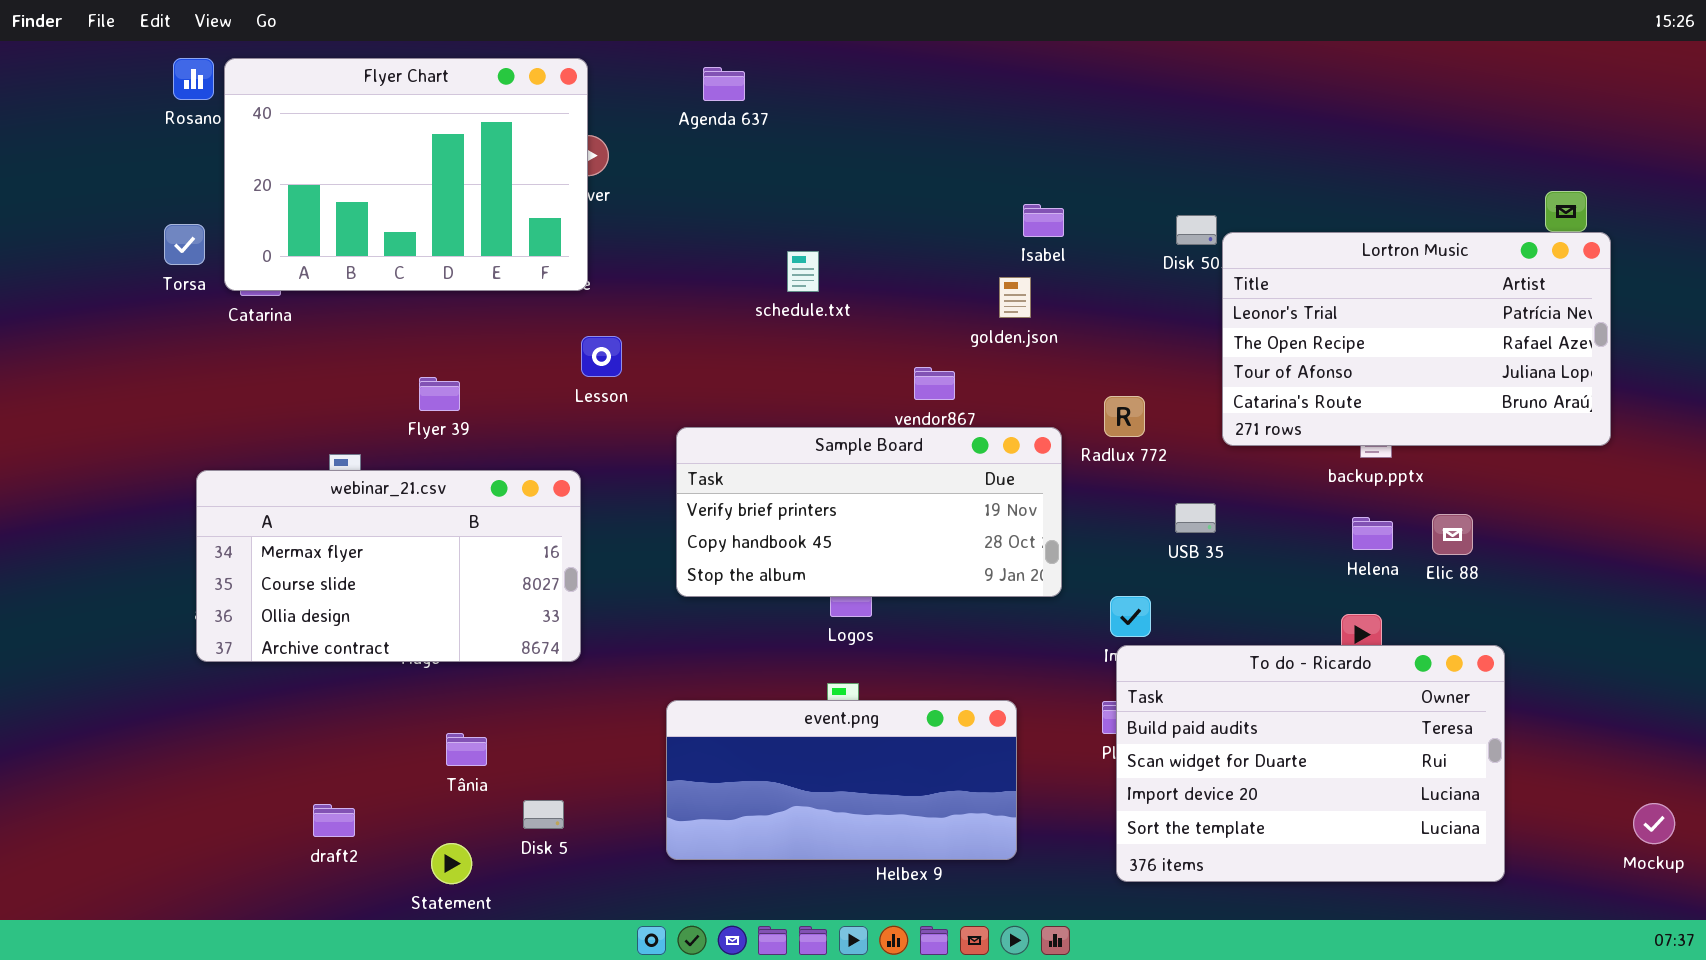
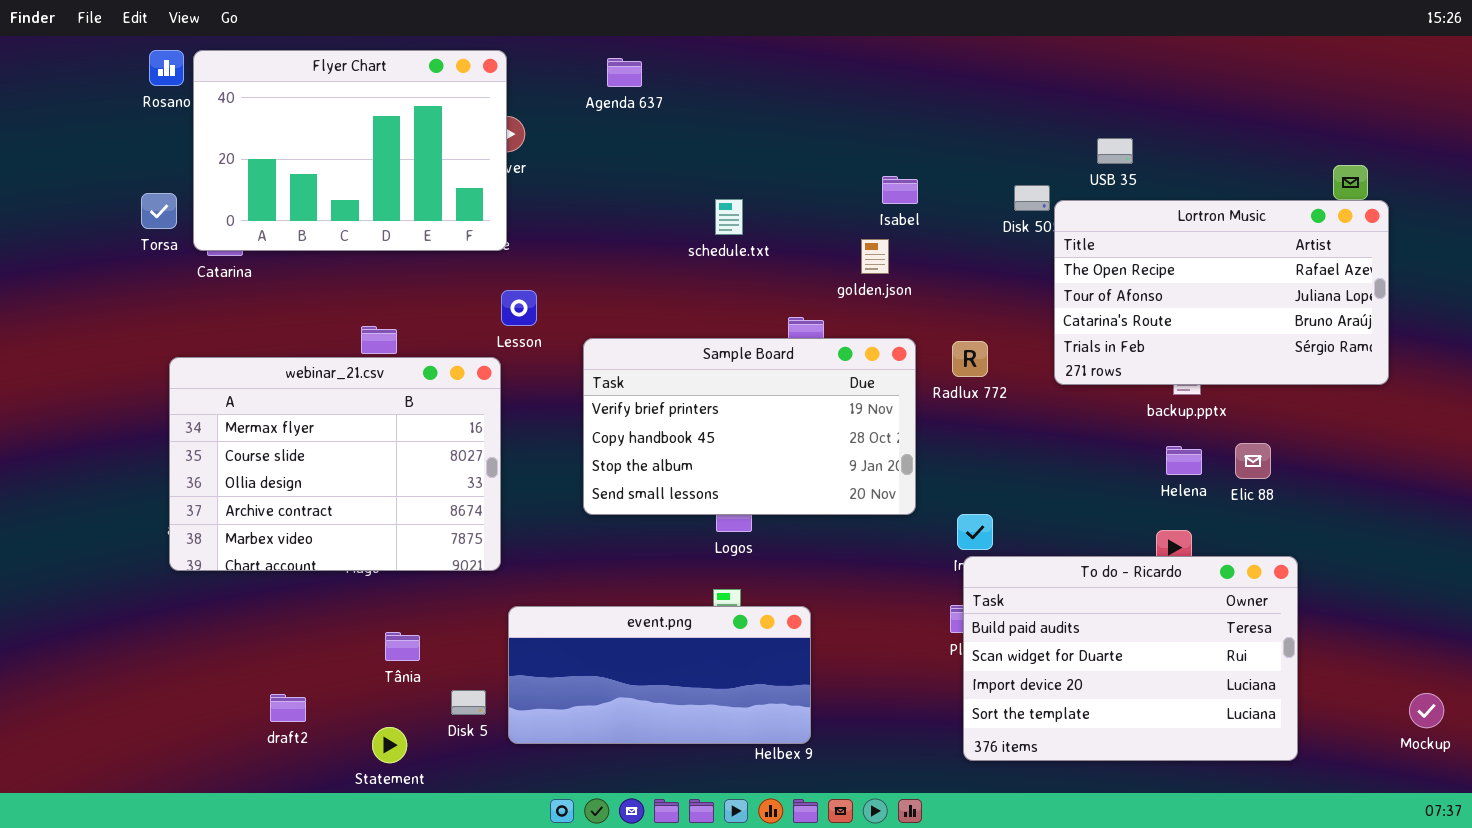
Lortron Music: [1222,232,1611,446] -> [1054,200,1389,385], scrolled down 1 row
schedule.txt: [787,251,819,292] -> [715,199,743,235], moved
Sample Board: [676,427,1062,597] -> [583,338,916,515], resized
webinar_21.csv: [196,470,581,662] -> [169,357,501,571], resized
USB 35: [1175,503,1216,533] -> [1097,138,1133,164], moved
event.png: [666,700,1017,860] -> [508,606,811,744], moved

